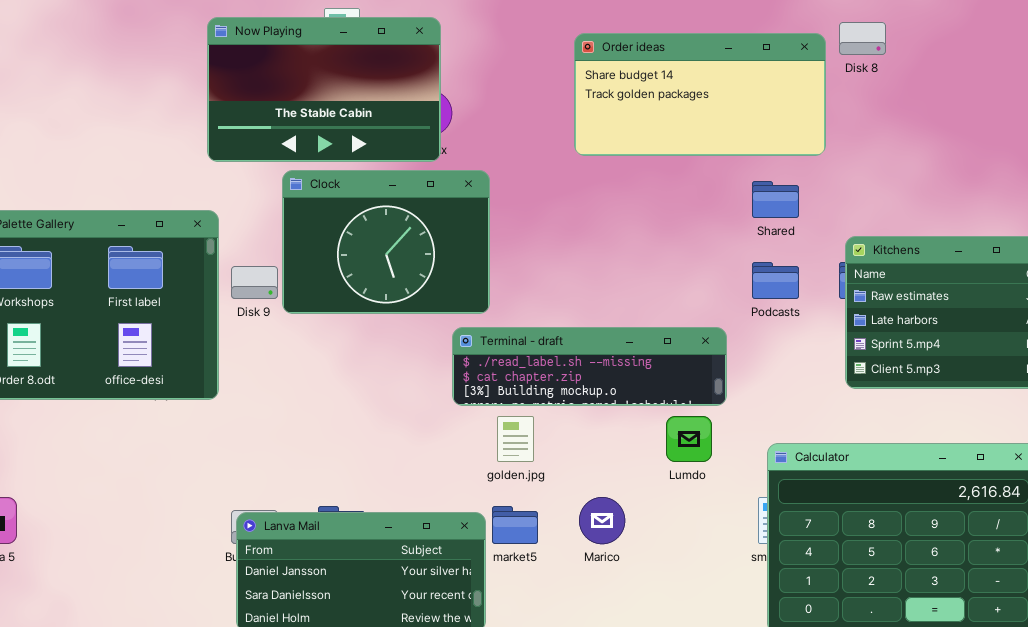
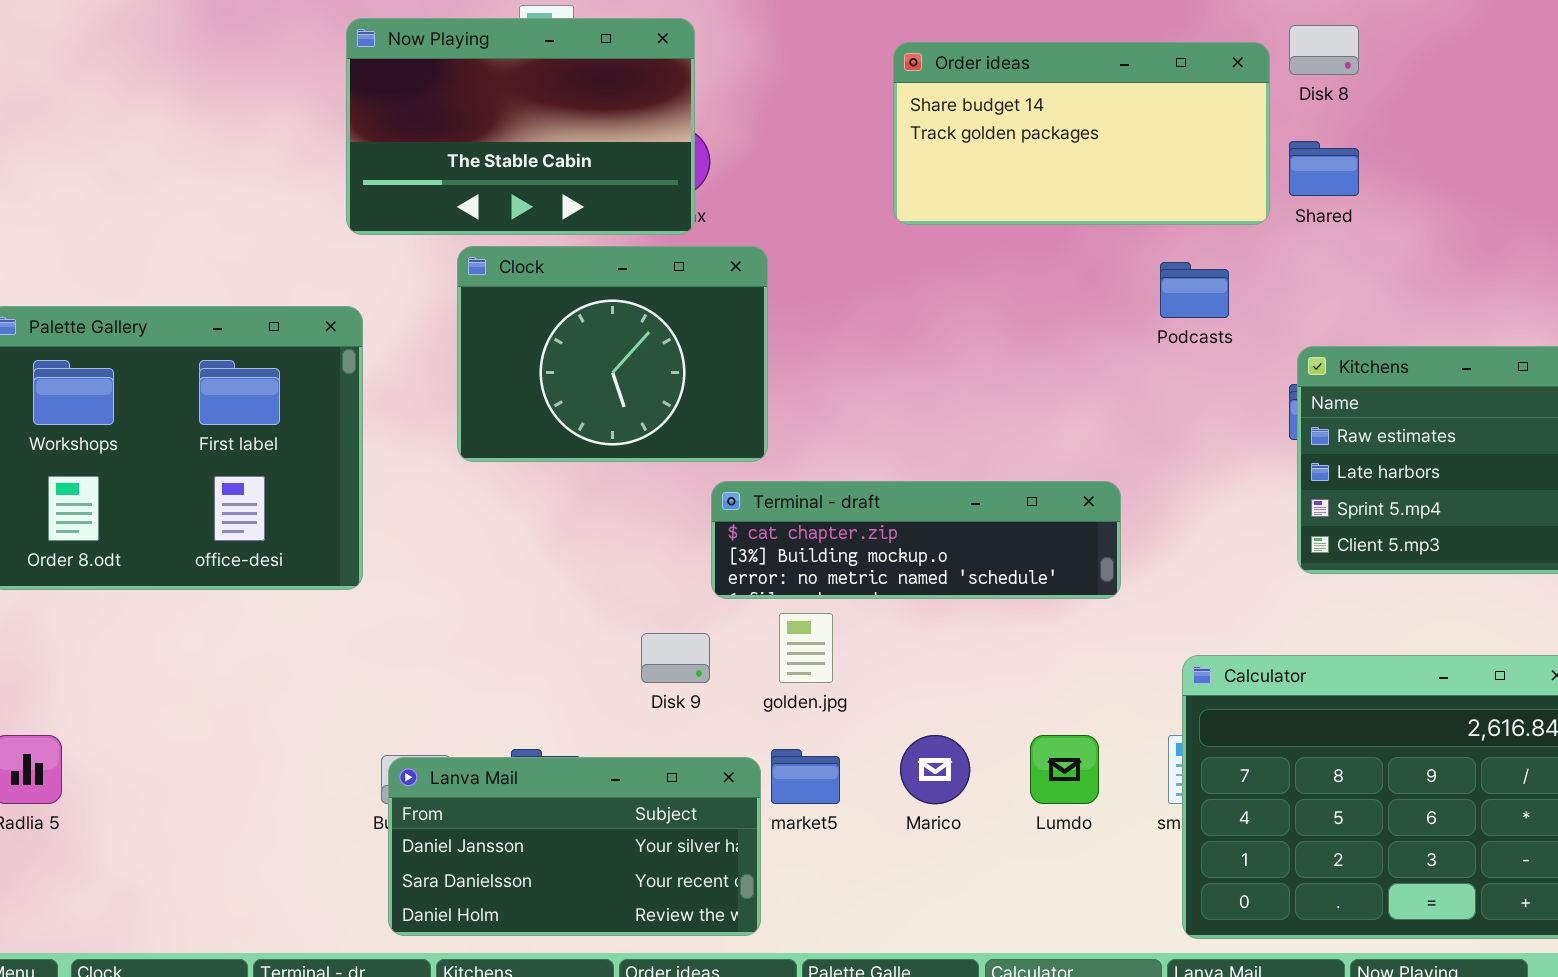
Shared: [752,181,799,218] -> [1289,141,1359,196], moved
Podcasts: [752,262,799,299] -> [1160,262,1229,318], moved
Disk 9: [231,266,278,299] -> [641,633,710,683], moved
Terminal - draft: [452,327,727,406] -> [711,481,1121,599], scrolled down 1 row
Lumdo: [666,416,712,462] -> [1030,735,1099,804], moved

